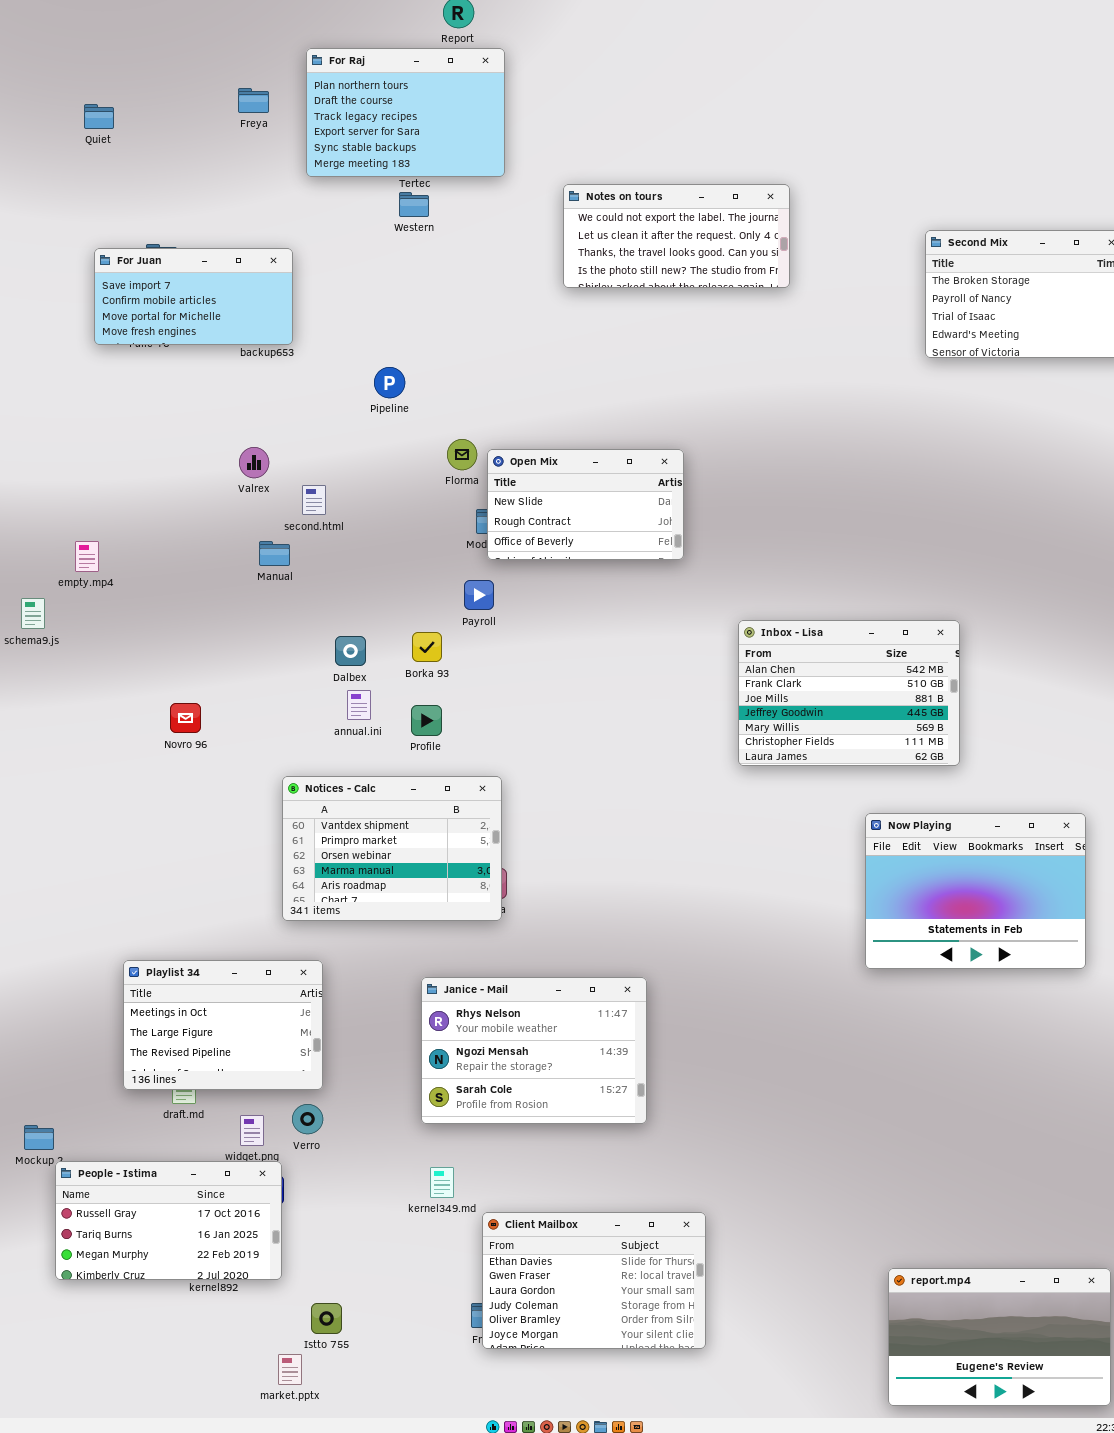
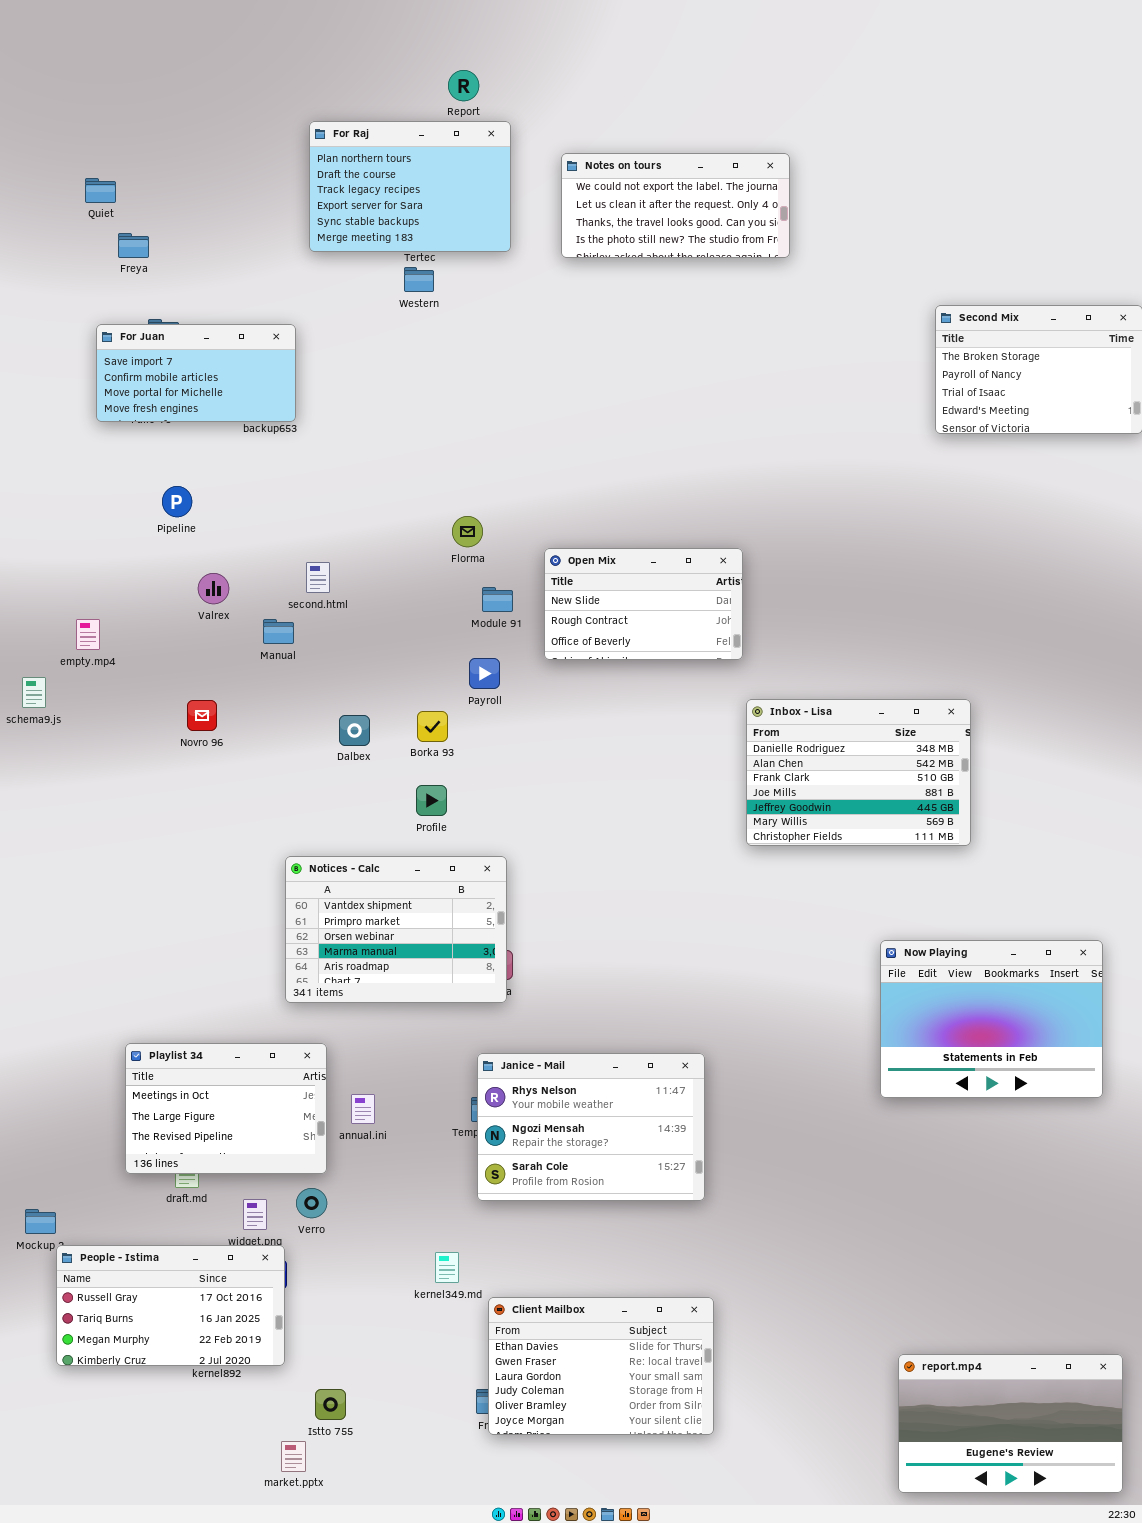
Freya: [238,88,269,113] -> [118,233,149,258], moved
Notes on tours: [563,184,790,288] -> [561,153,790,258], moved
Pipeline: [374,367,405,398] -> [162,486,192,517], moved
Valrex: [239,447,269,478] -> [198,573,229,604], moved
Open Mix: [487,449,684,560] -> [544,548,743,660], moved
Inbox - Lisa: [738,620,960,766] -> [746,699,971,846], scrolled up 1 row
annual.ini: [347,690,371,720] -> [351,1094,375,1124], moved
Novro 96: [170,703,201,733] -> [187,700,217,731], moved
Now Playing: [865,813,1086,969] -> [880,940,1103,1098], moved
Janice - Mail: [421,977,647,1124] -> [477,1053,705,1201], moved

